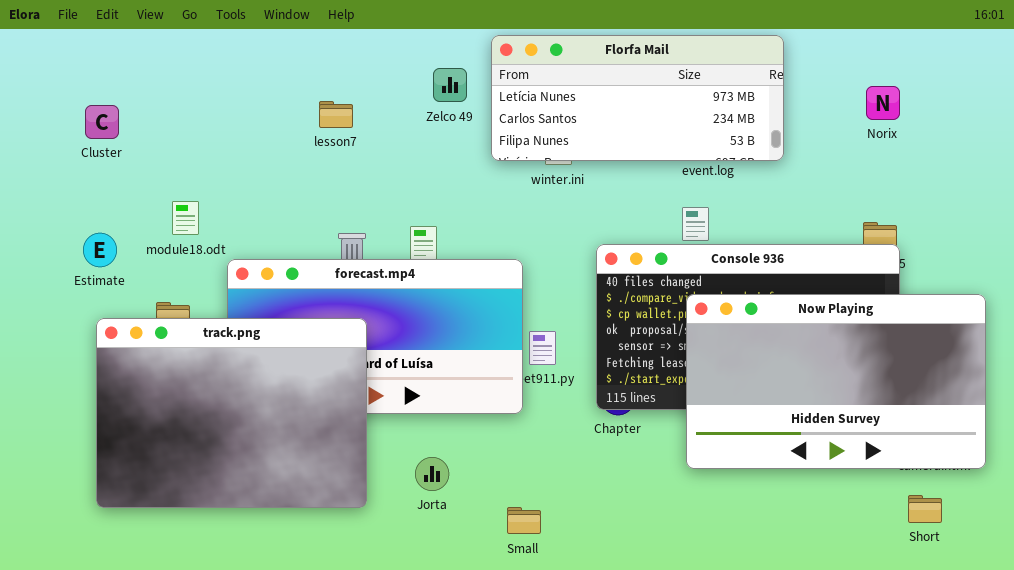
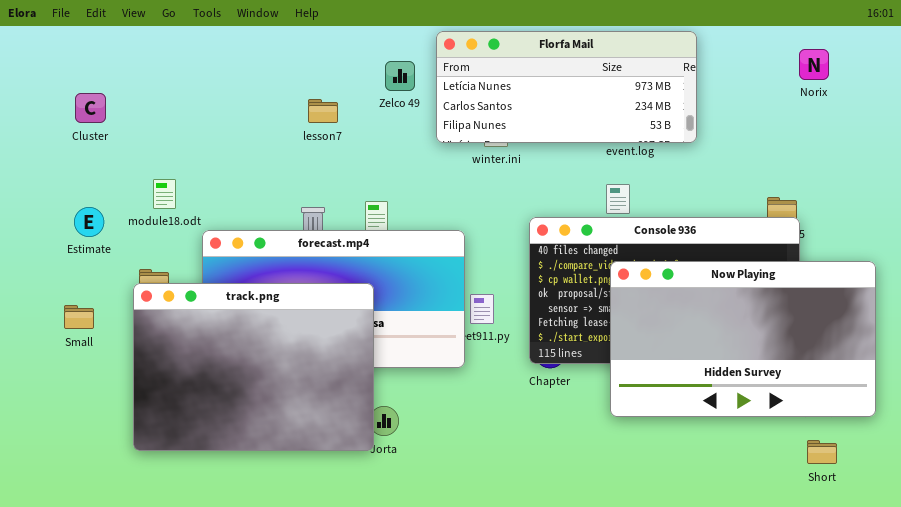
Norix: [866,86,900,120] -> [799,49,829,80], moved
lesson7: [319,101,353,128] -> [308,99,338,123], moved
track.png: [96,318,367,508] -> [133,283,374,451], moved
Small: [507,507,541,534] -> [64,305,94,329], moved

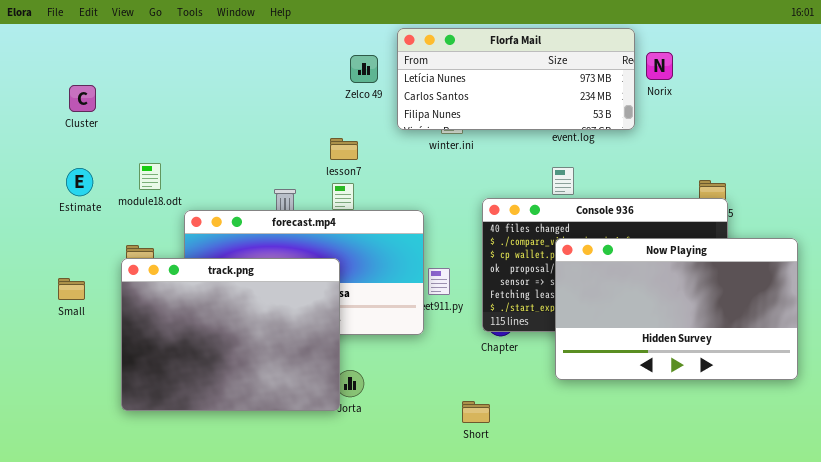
Norix: [799,49,829,80] -> [646,52,673,80], moved
lesson7: [308,99,338,123] -> [330,138,358,160], moved
Estimate: [74,207,104,237] -> [66,168,93,196], moved
Short: [807,440,837,464] -> [462,401,490,423], moved

